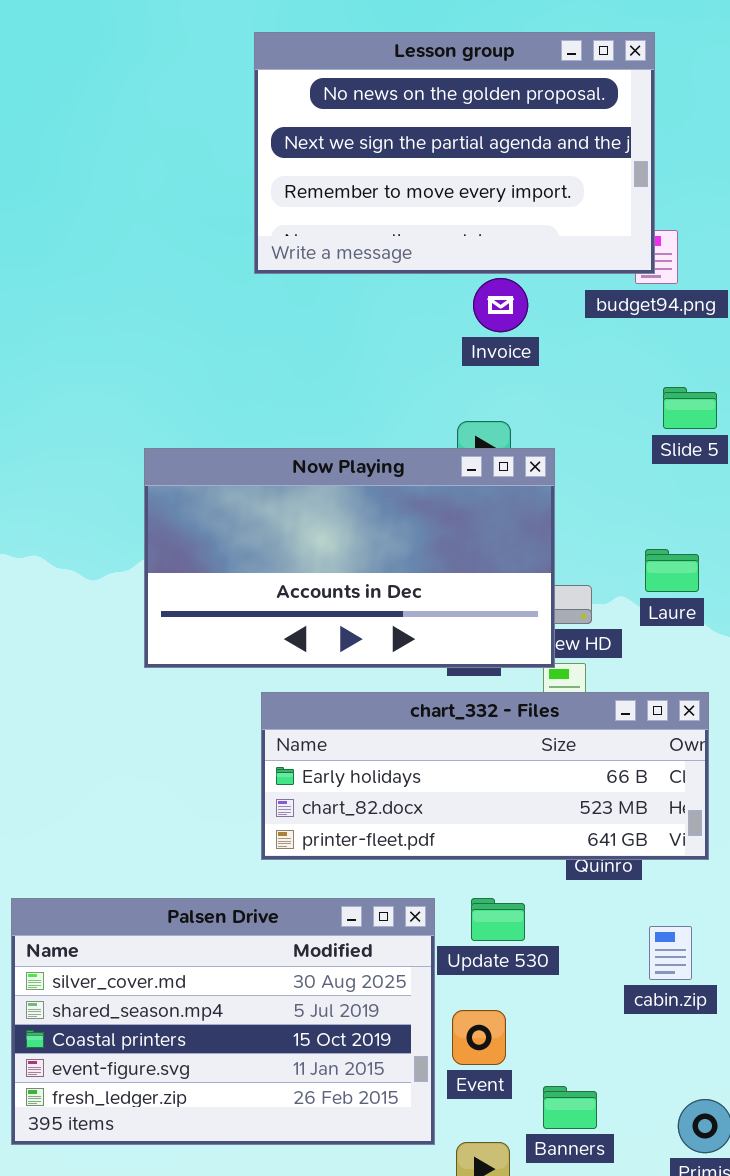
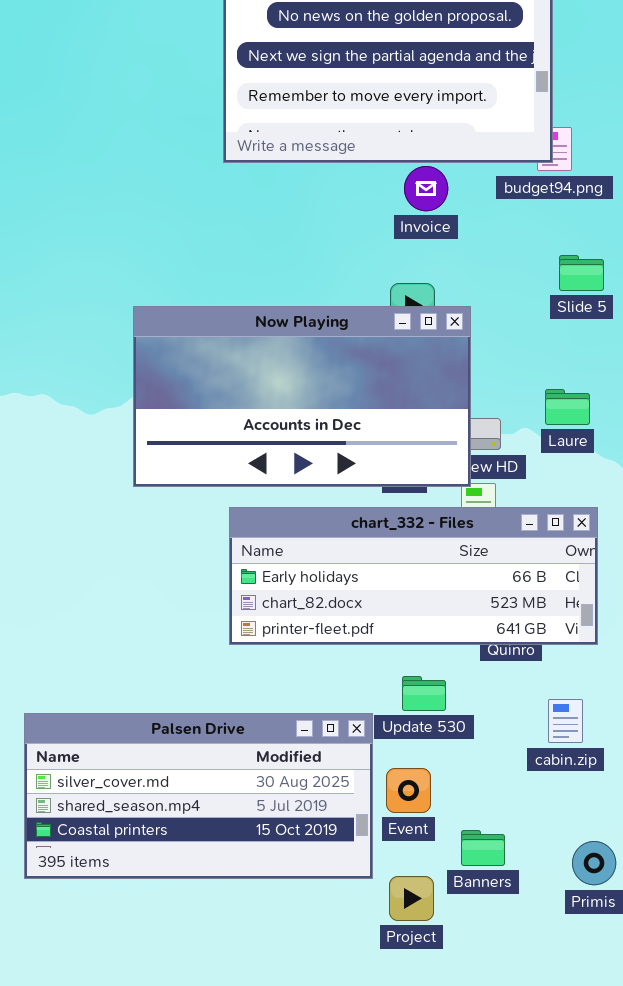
Palsen Drive: [11,898,435,1145] -> [24,713,373,879], resized

